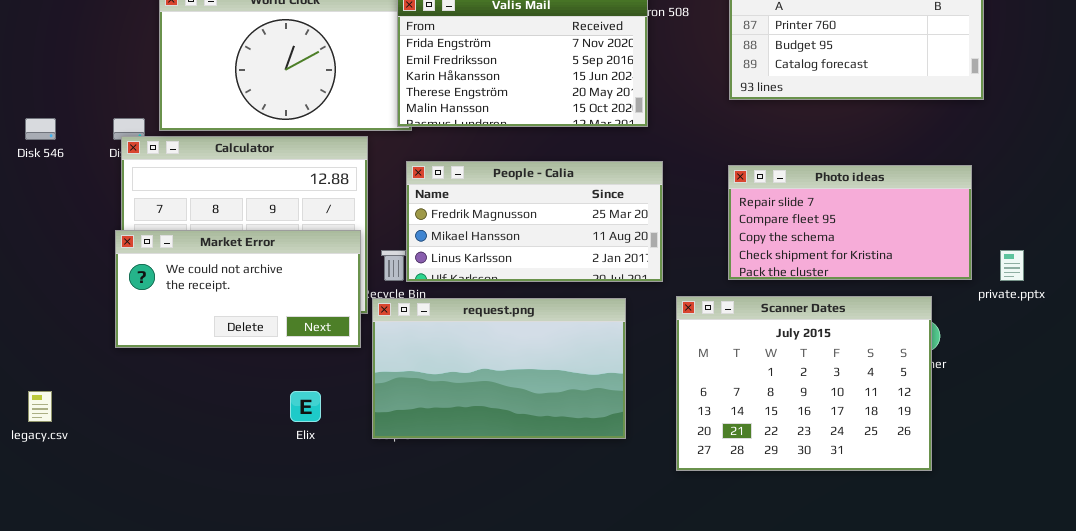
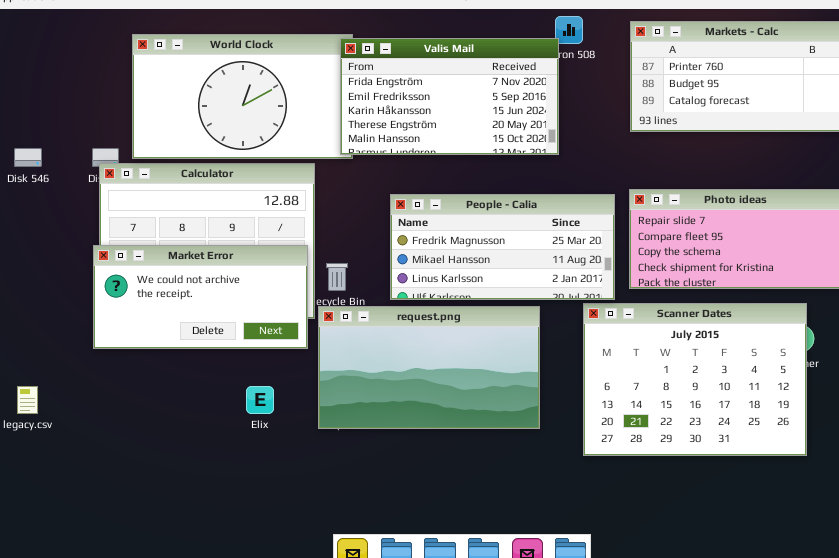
People - Calia: [406,161,663,282] -> [390,194,615,300], moved

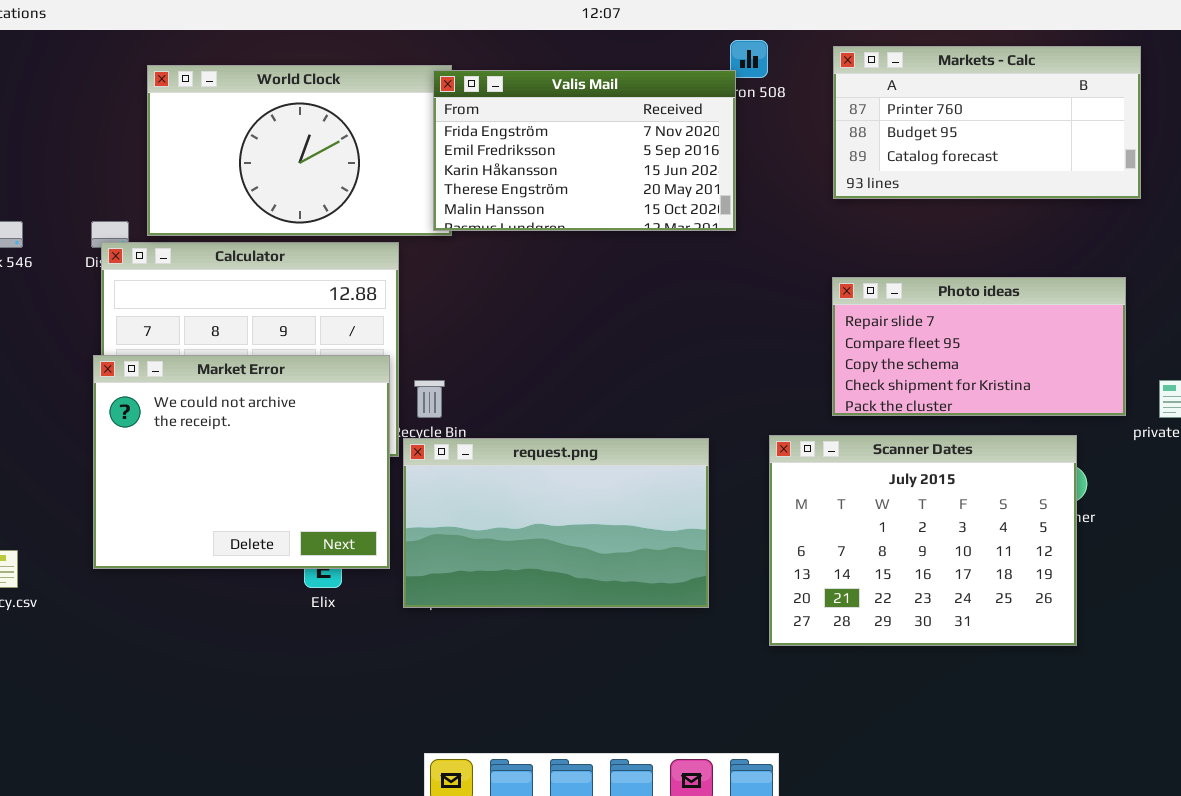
People - Calia: [390,194,615,300] -> none, closed
Market Error: [93,245,308,349] -> [93,355,390,569], resized

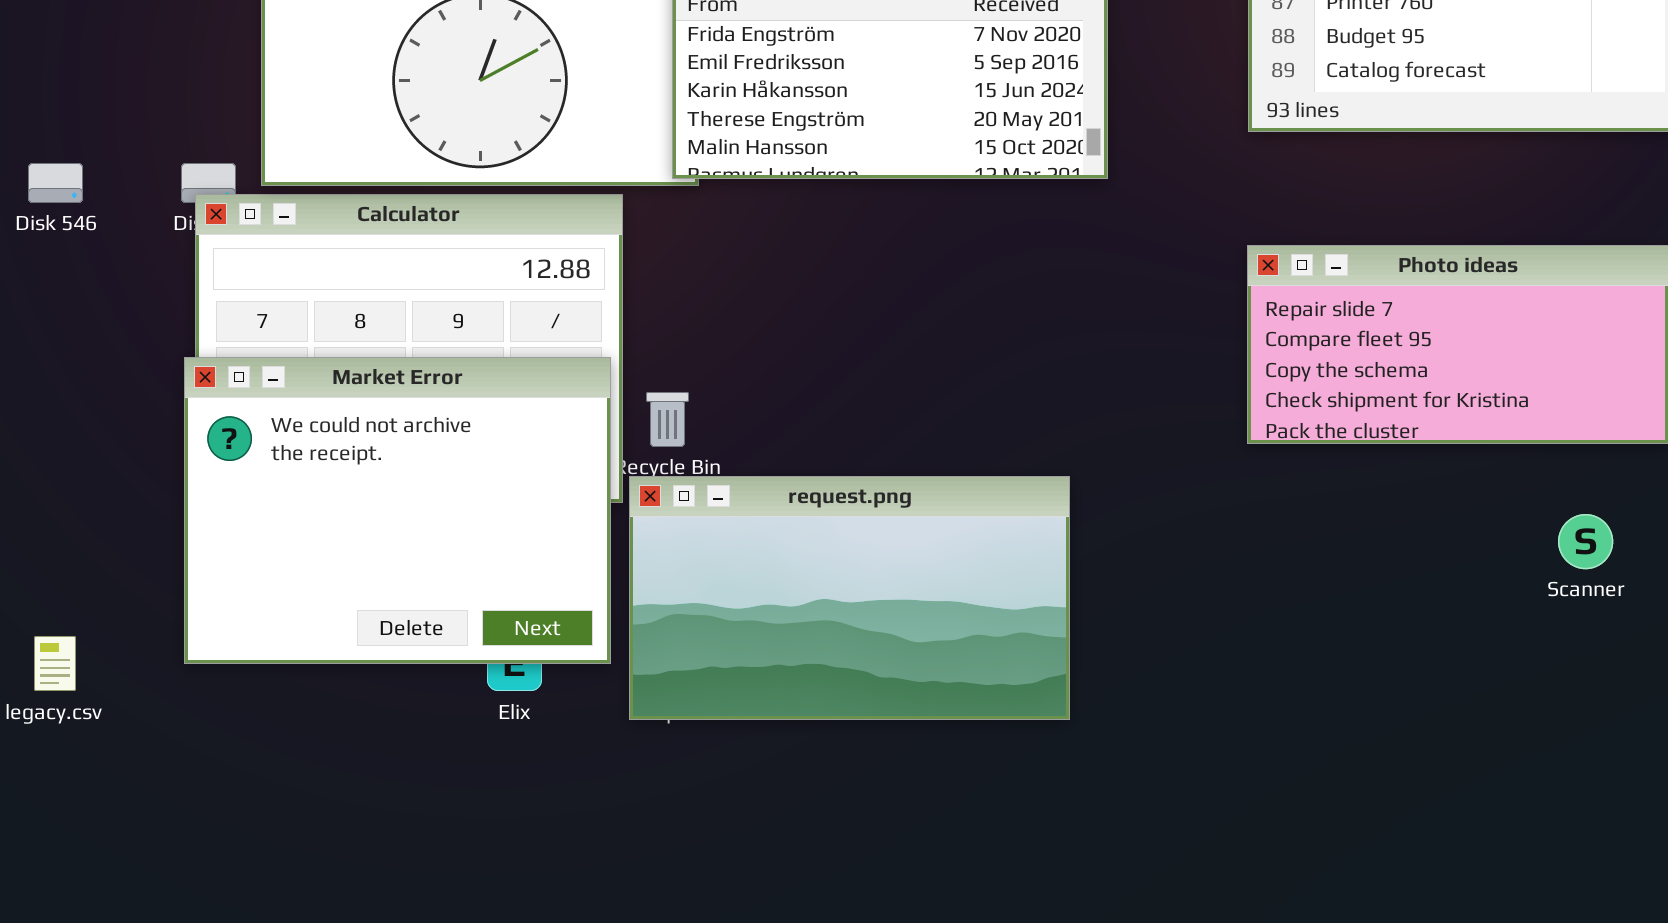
Scanner Dates: [769,435,1077,646] -> none, closed

